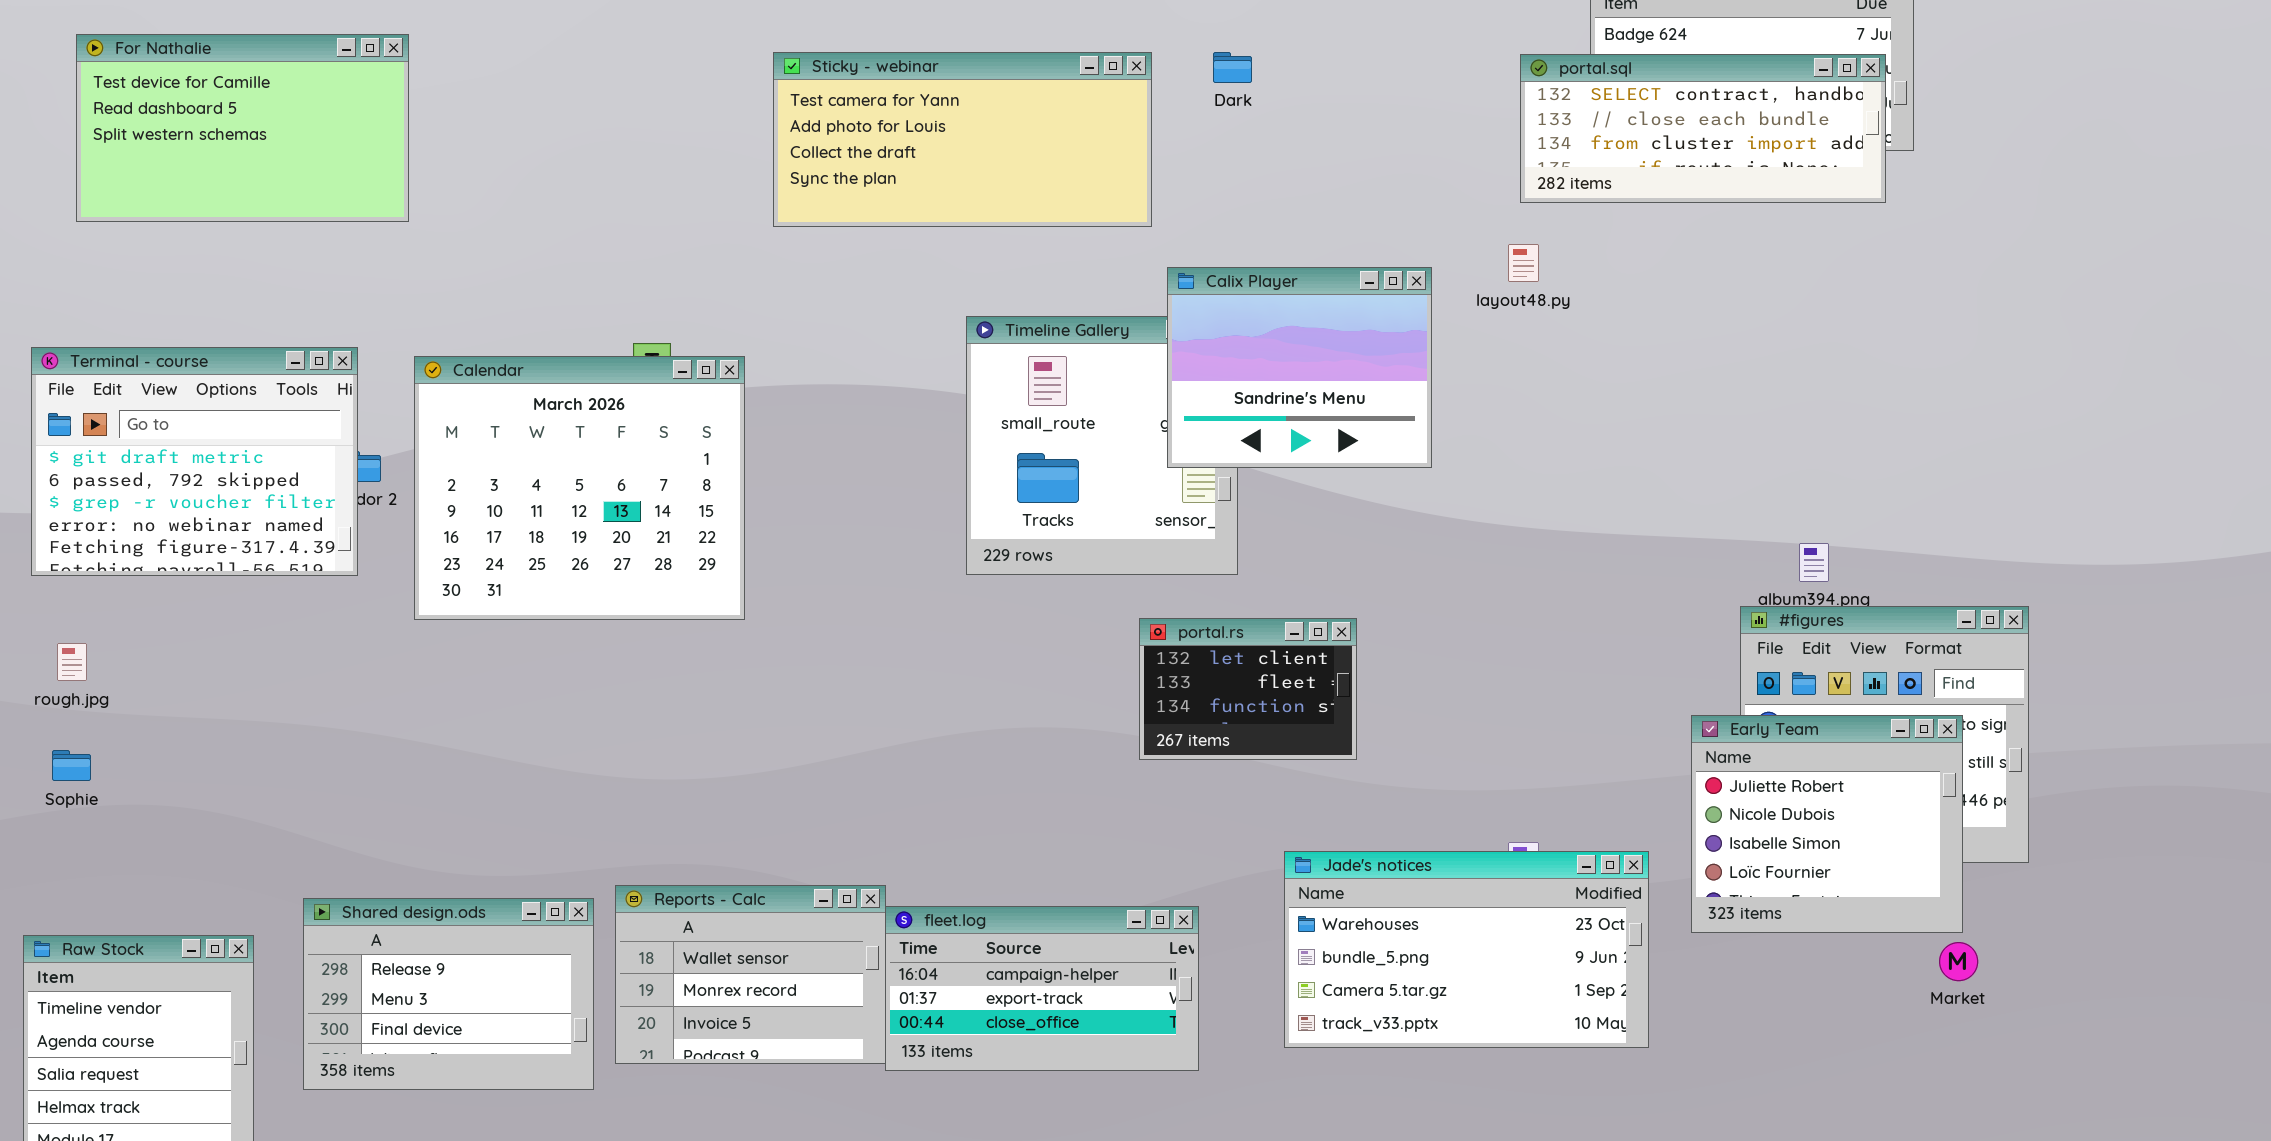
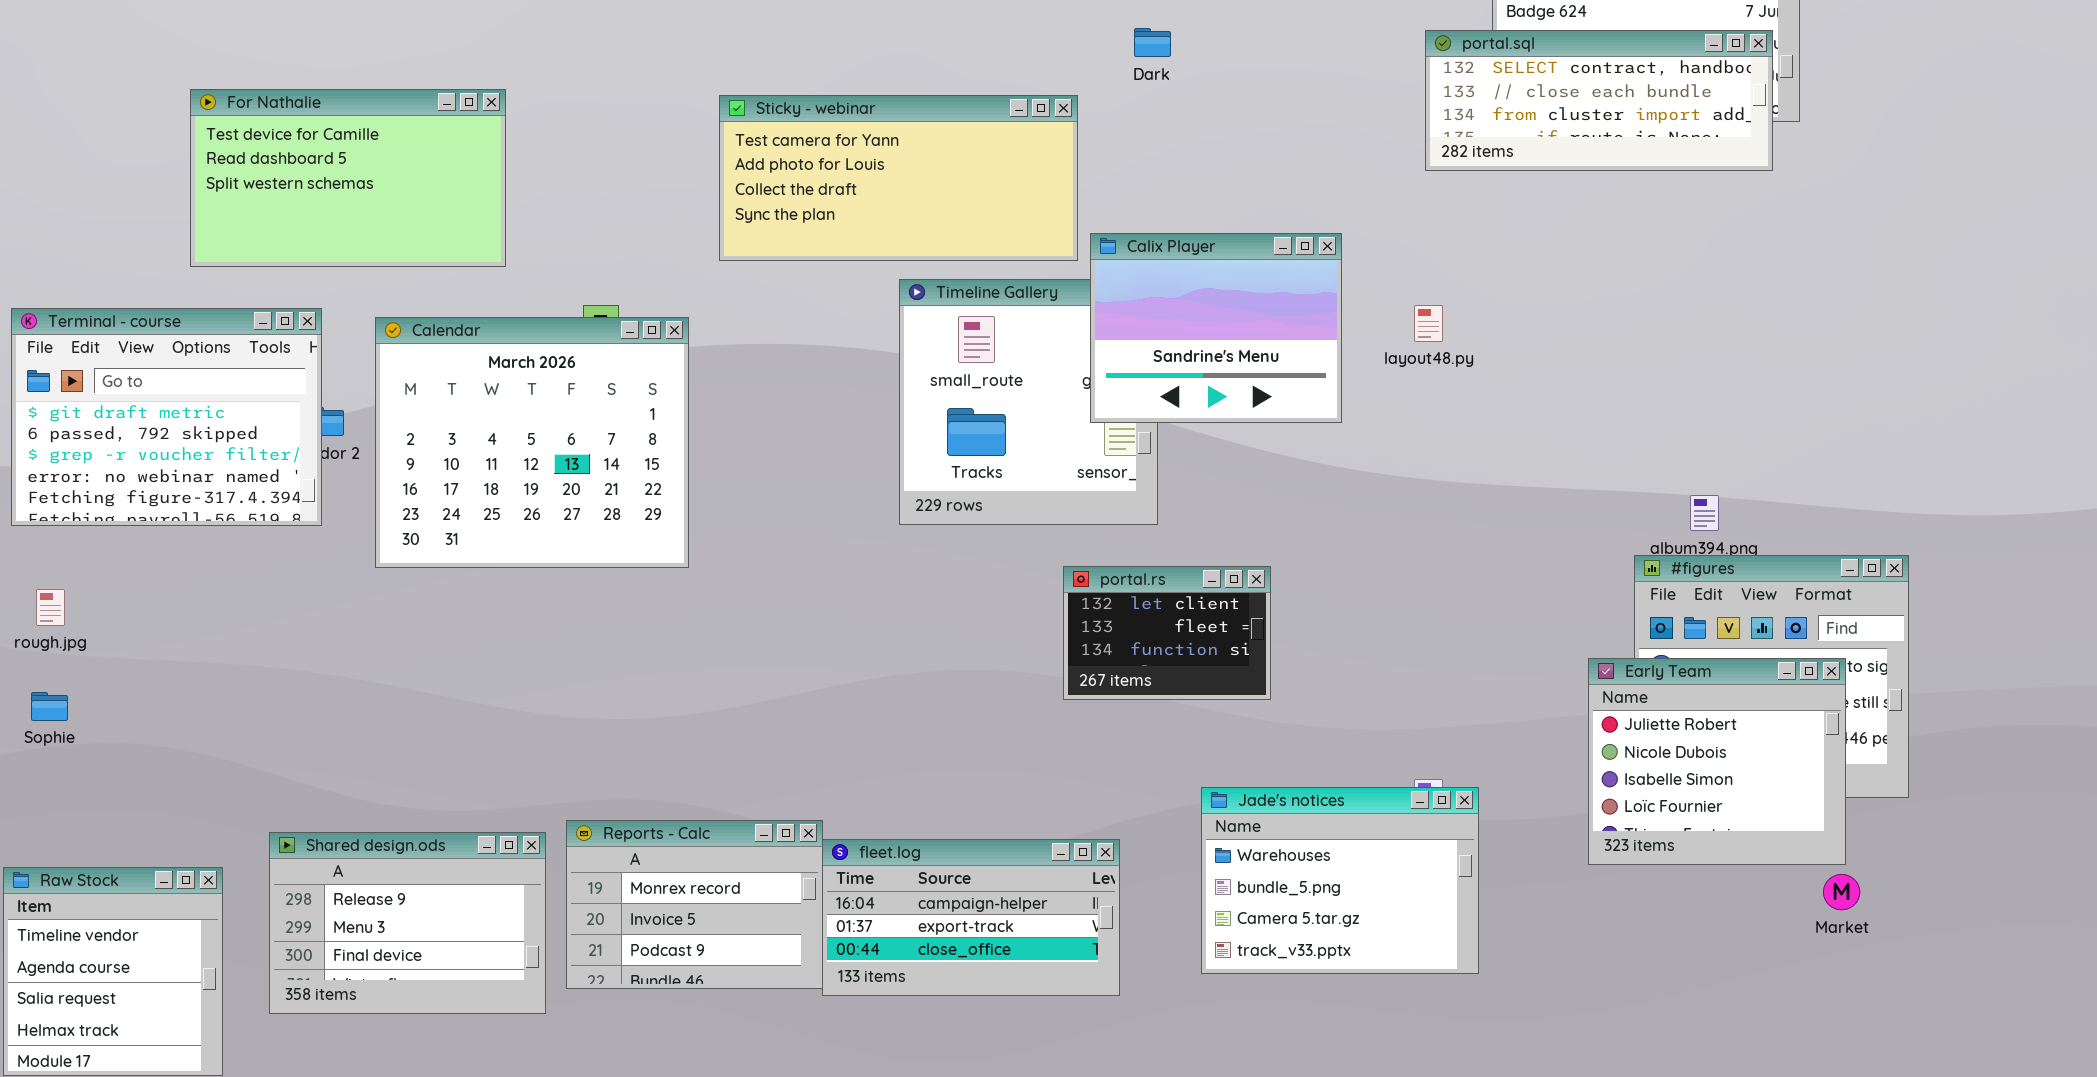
For Nathalie: [76,34,409,222] -> [190,89,506,267], moved
Sticky - webinar: [773,52,1152,227] -> [719,95,1078,261], moved
layout48.py: [1508,244,1539,282] -> [1414,305,1443,342], moved
Jade's notices: [1284,851,1649,1048] -> [1201,787,1479,974], resized
Reports - Calc: [615,885,886,1064] -> [566,820,823,989], scrolled down 1 row

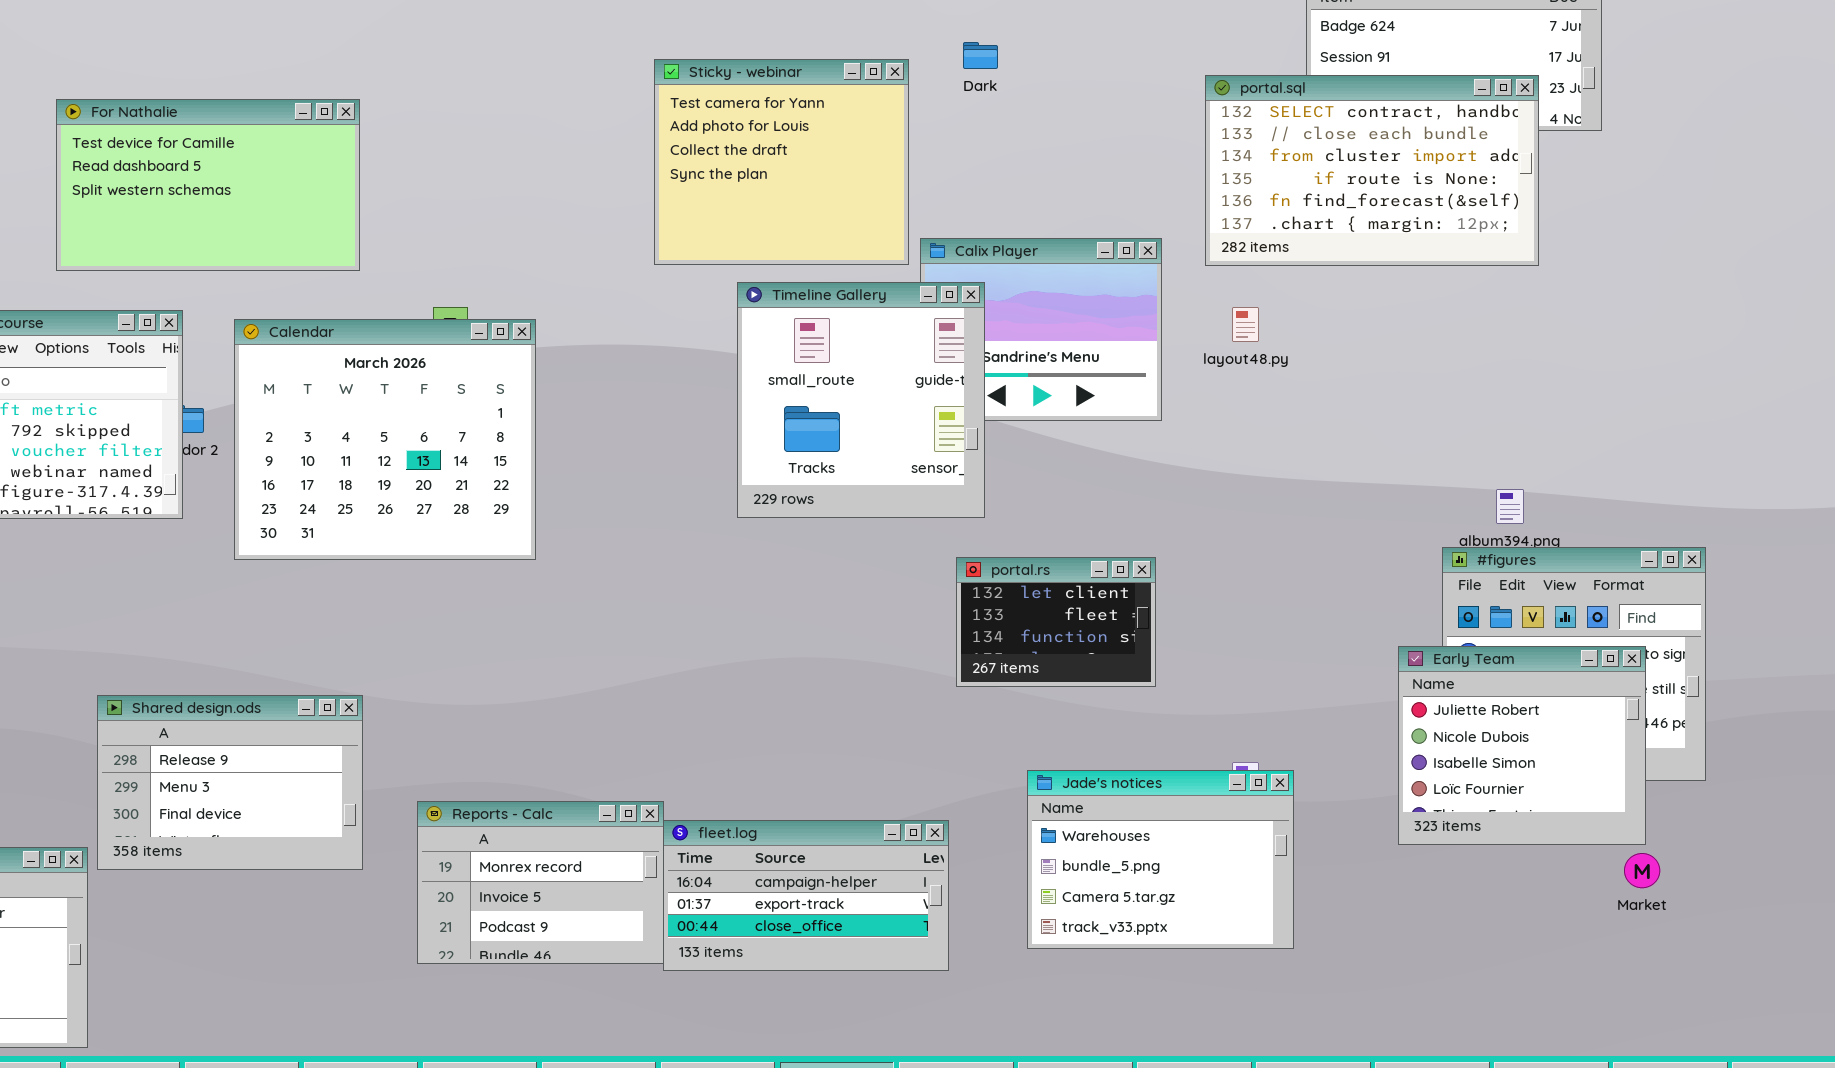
portal.sql: [1425,30,1773,171] -> [1205,75,1539,266], moved, resized
Sticky - webinar: [719,95,1078,261] -> [654,59,909,265], resized
Timeline Gallery: [899,279,1158,525] -> [737,282,985,518], raised
portal.rs: [1063,566,1271,700] -> [956,557,1156,687], moved
Shared design.ods: [269,832,546,1014] -> [97,695,363,870], moved

